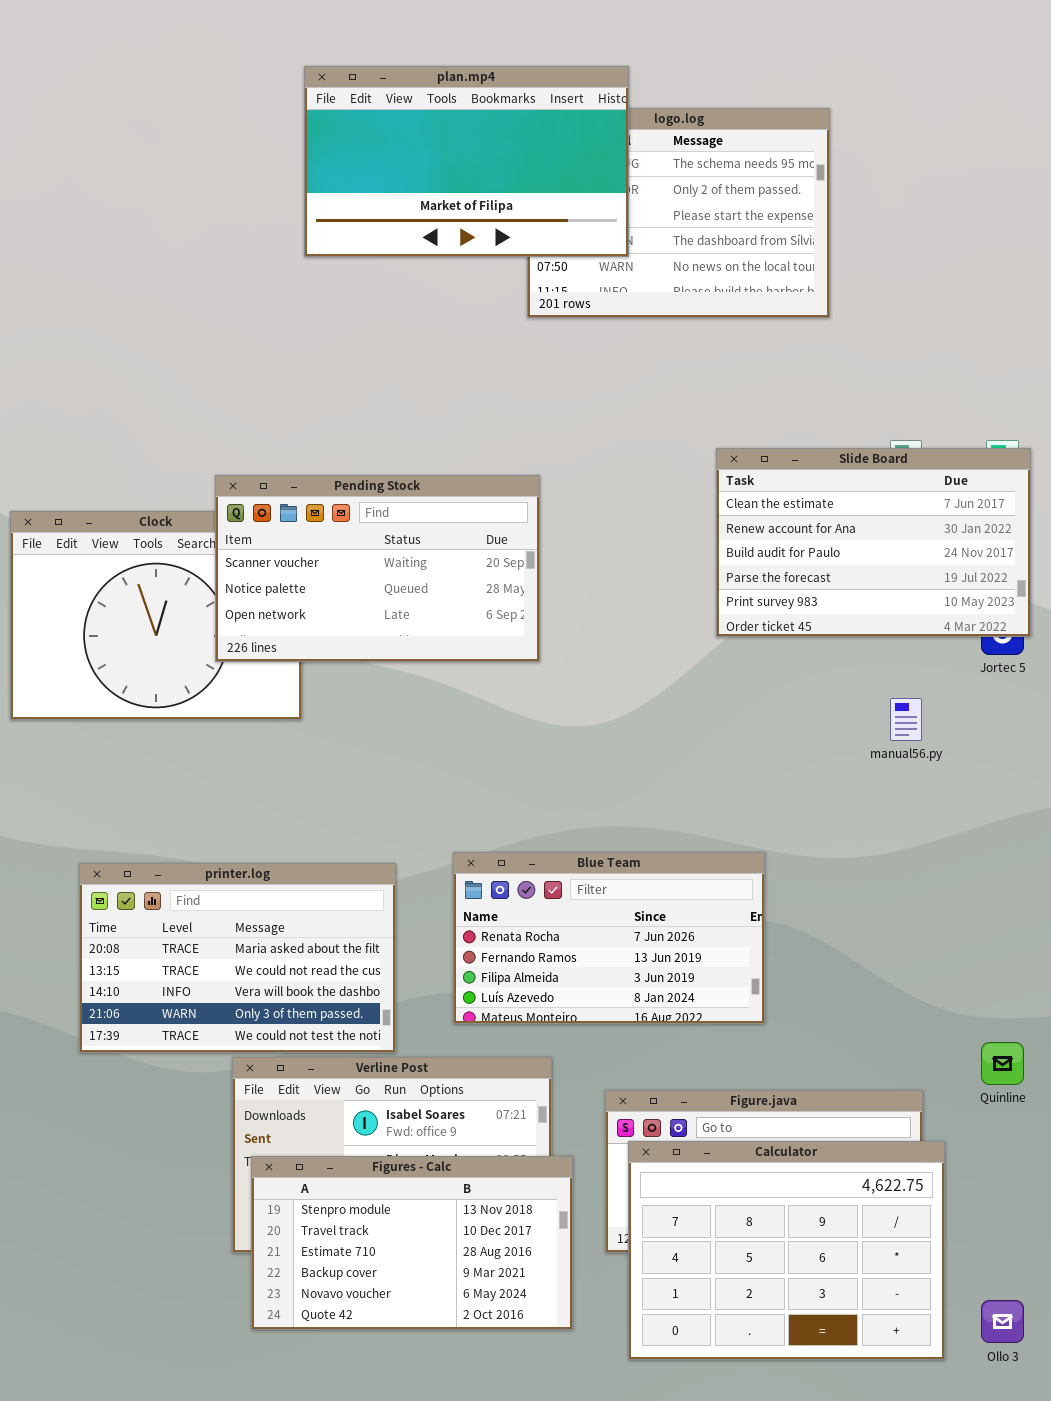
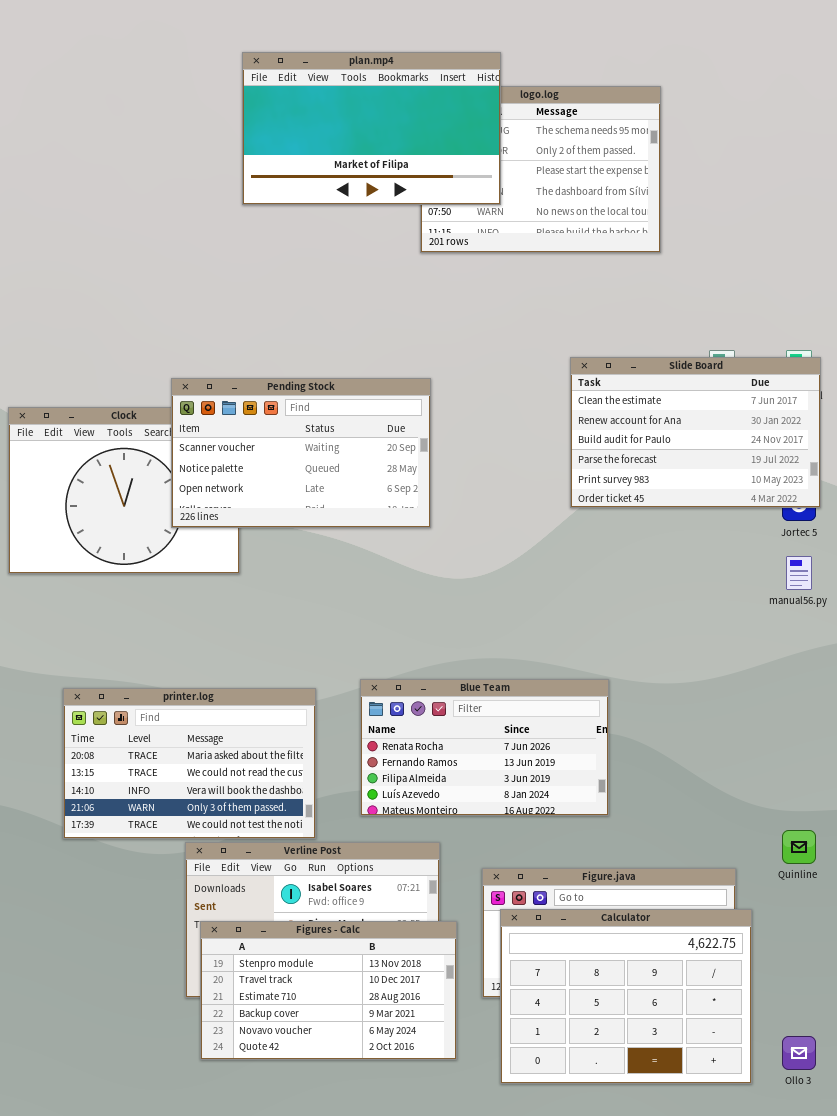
manual56.py: [890,698,922,741] -> [786,556,812,590], moved

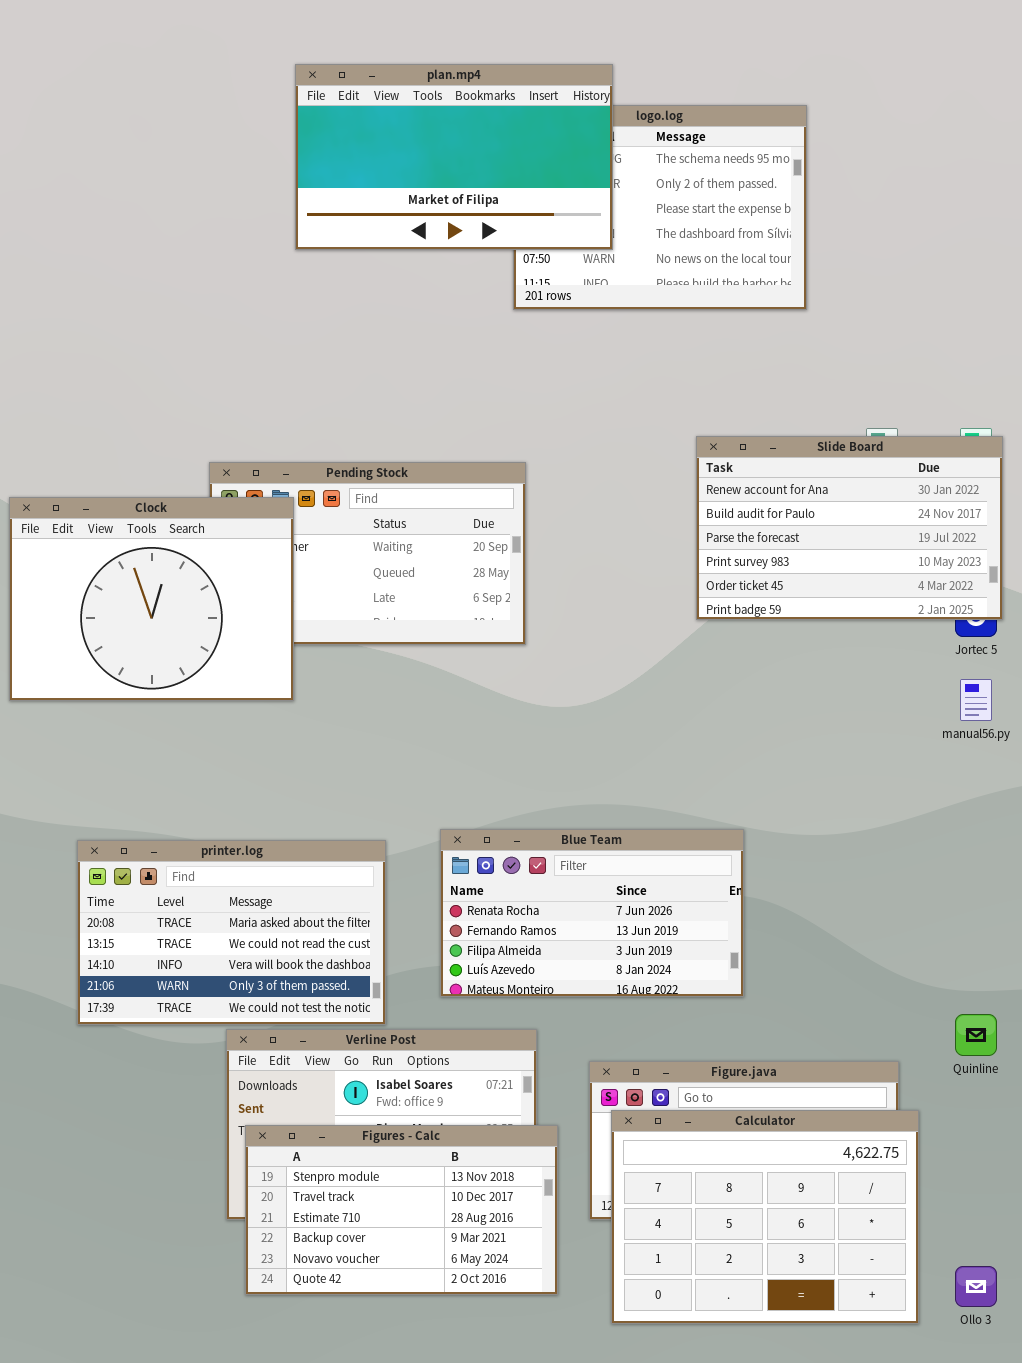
Slide Board: [570,357,821,508] -> [696,436,1003,620], scrolled down 1 row
Clock: [8,407,240,574] -> [9,497,294,701], raised

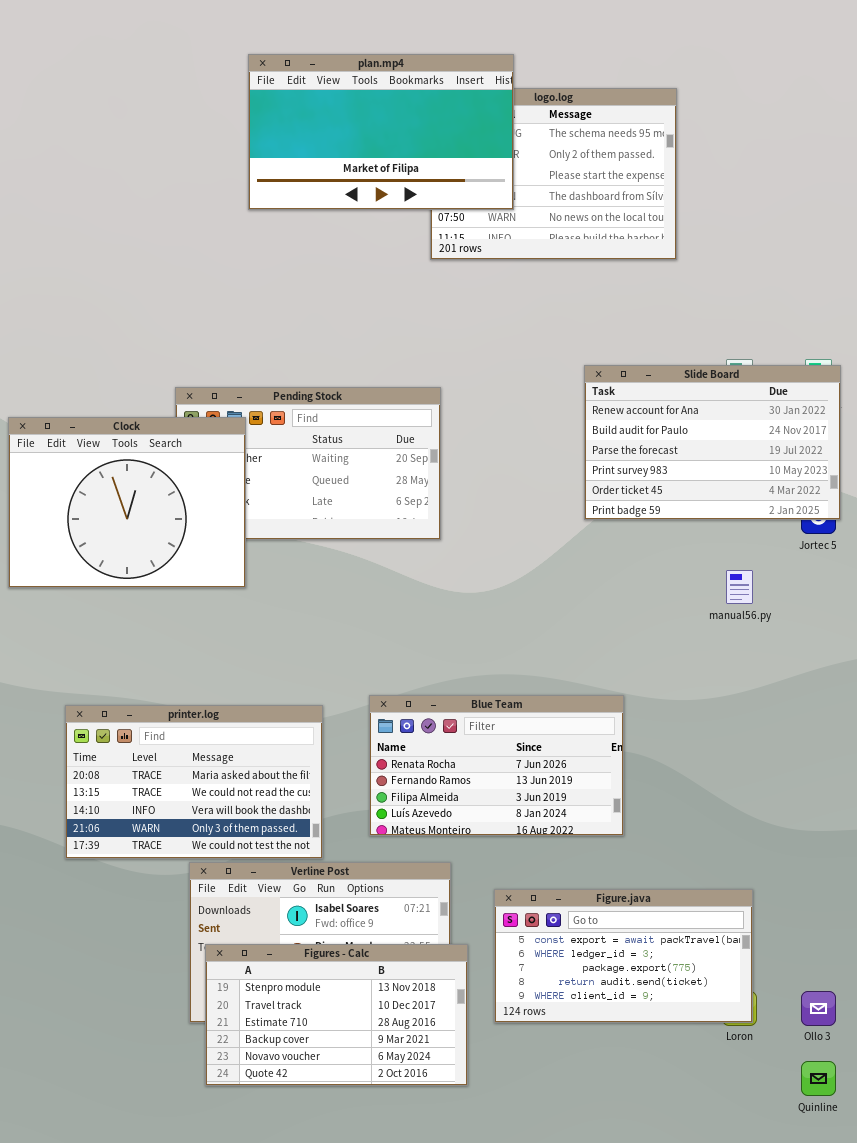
manual56.py: [960,679,992,721] -> [726,570,753,604], moved
Quinline: [955,1014,997,1056] -> [801,1061,836,1096], moved
Calculator: [611,1110,919,1324] -> none, closed
Ollo 3: [955,1266,997,1307] -> [801,991,836,1026], moved

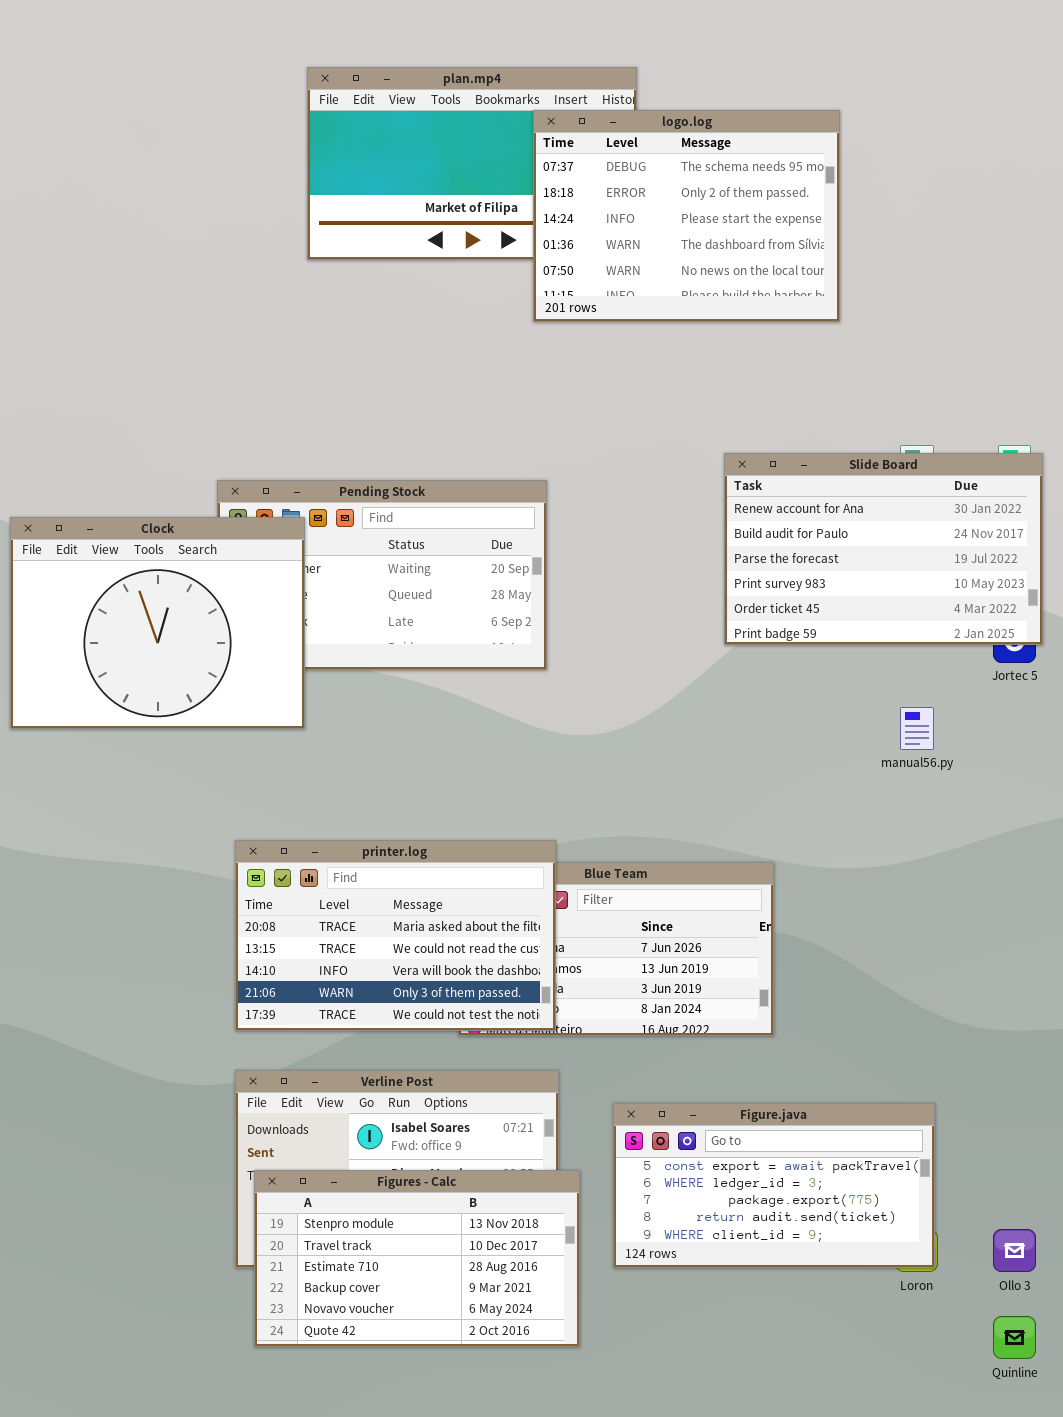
logo.log: [430,88,677,260] -> [533,110,840,322], raised
printer.log: [65,705,323,859] -> [235,840,556,1031], moved

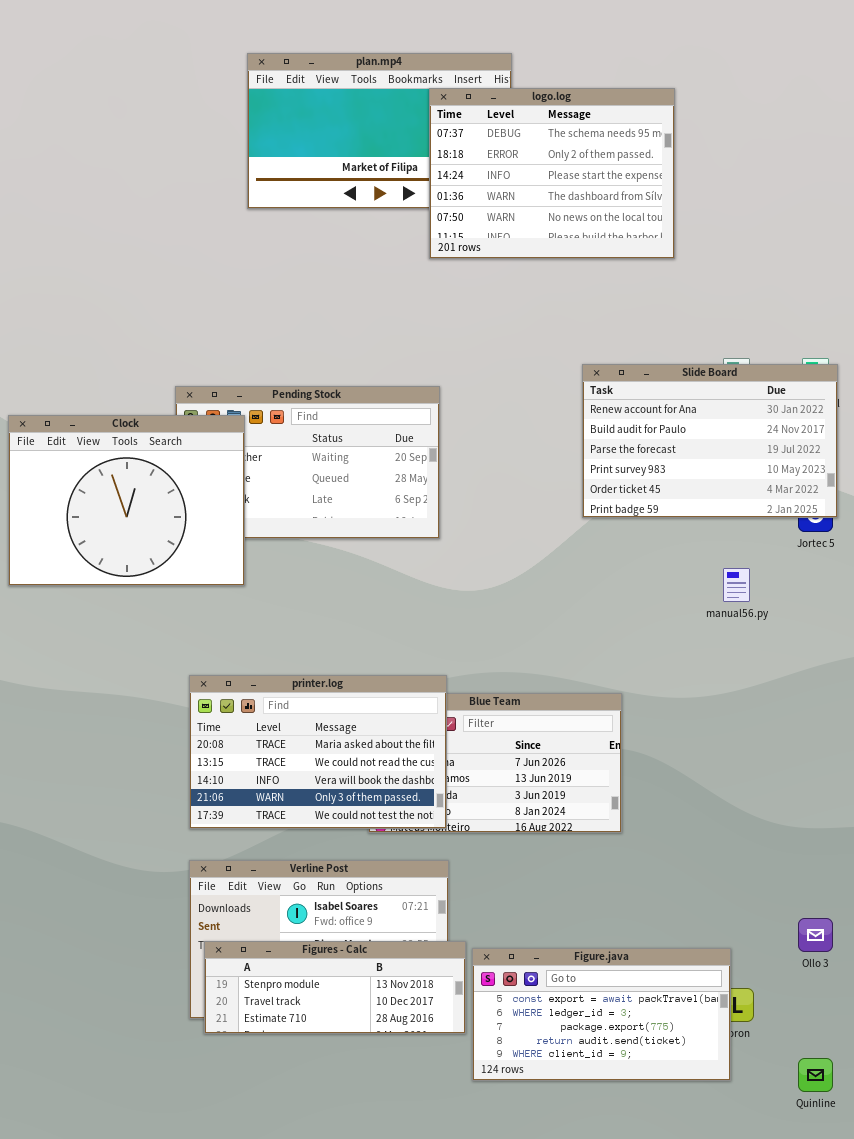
Figure.java: [613,1103,935,1268] -> [472,948,731,1081], moved
Figures - Calc: [254,1170,580,1347] -> [204,941,466,1034], resized
Ollo 3: [993,1229,1036,1272] -> [798,918,833,952], moved

